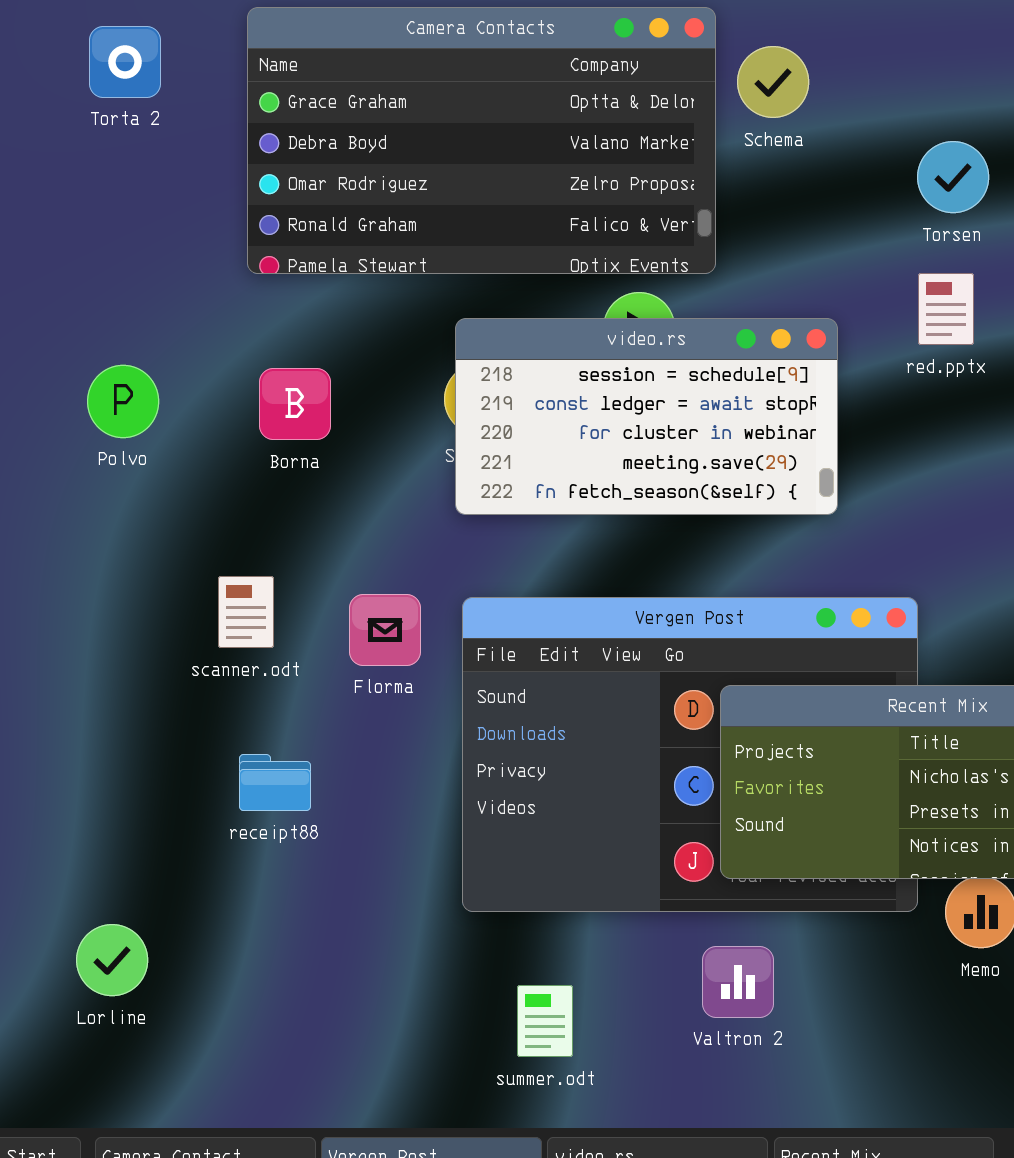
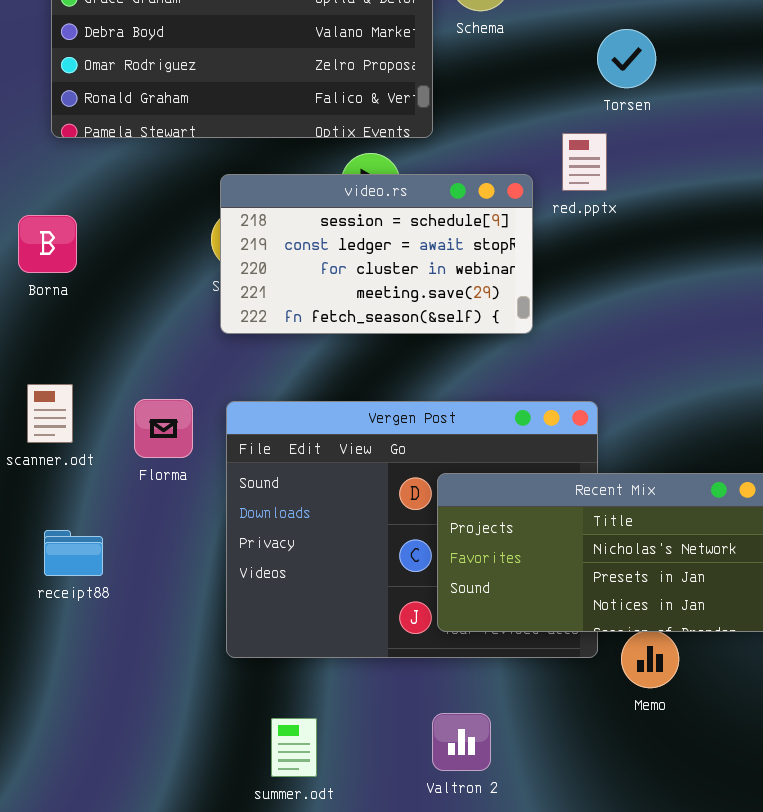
red.pptx: [918,273,974,345] -> [562,133,607,191], moved
Borna: [259,368,331,440] -> [18,215,77,273], moved
Valtron 2: [702,946,774,1018] -> [432,713,491,771], moved

